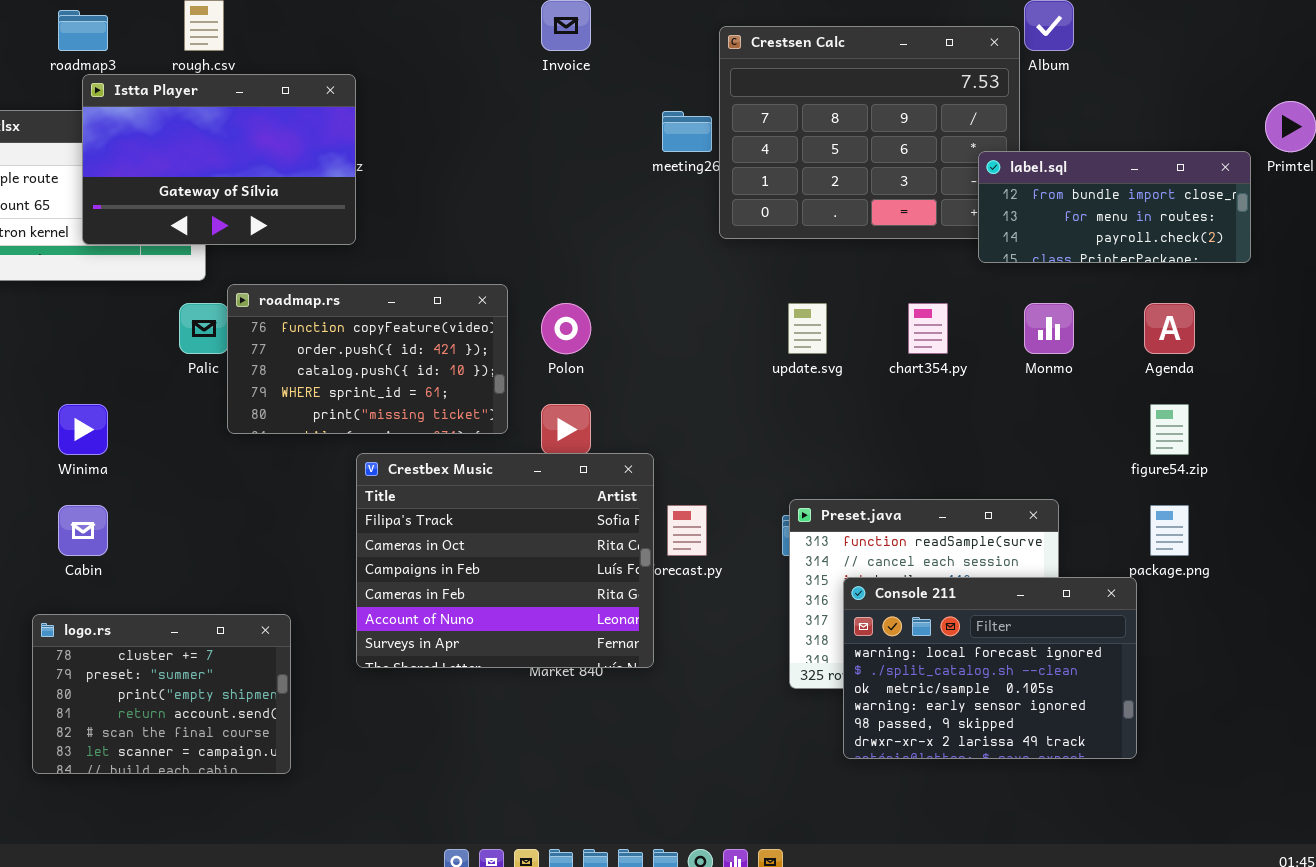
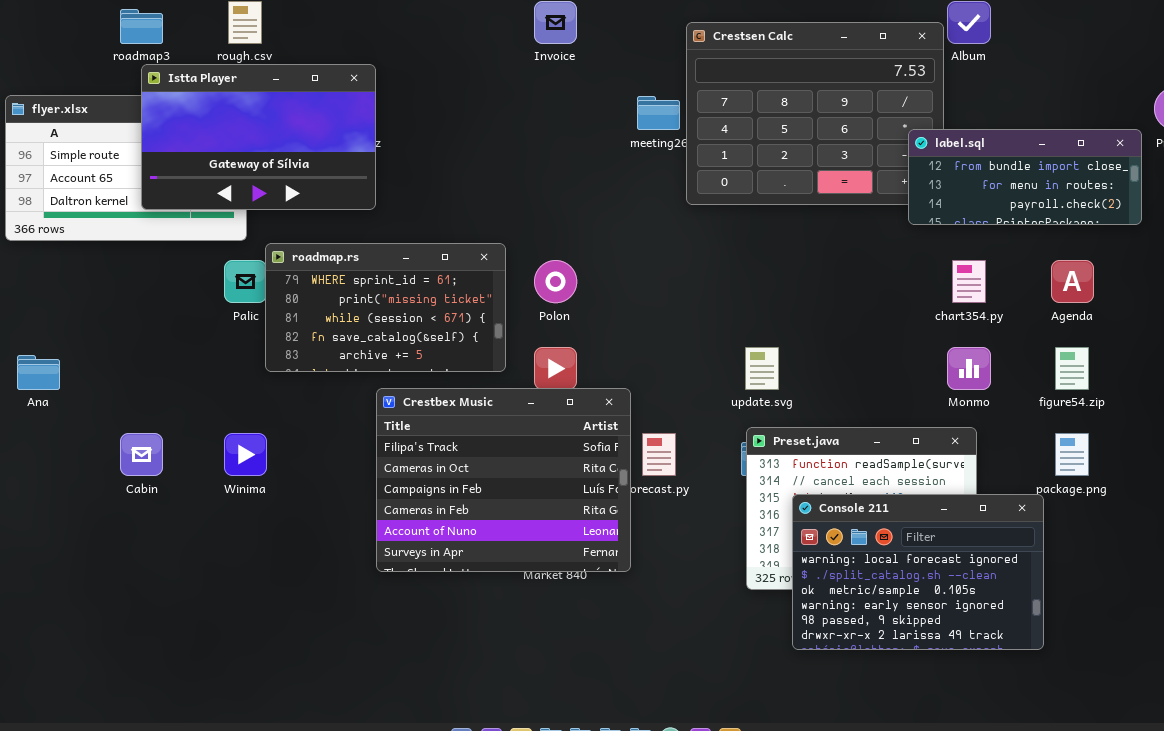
roadmap.rs: [227,284,508,434] -> [265,243,506,372], scrolled down 3 rows
update.svg: [788,303,827,354] -> [745,347,779,390], moved
chart354.py: [908,303,948,354] -> [952,260,986,303], moved
Monmo: [1024,303,1074,354] -> [947,347,991,390], moved
Winima: [58,404,108,455] -> [224,433,267,476], moved
logo.rs: [32,614,291,774] -> none, closed

